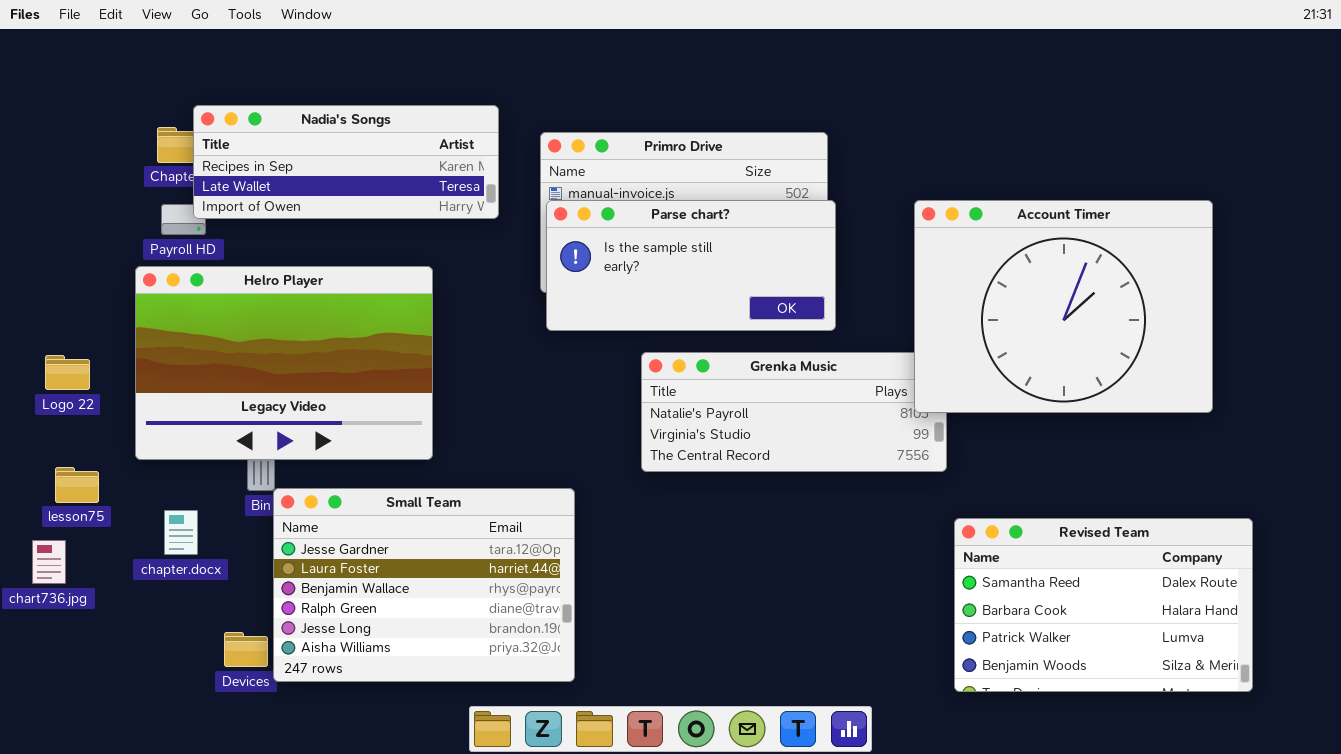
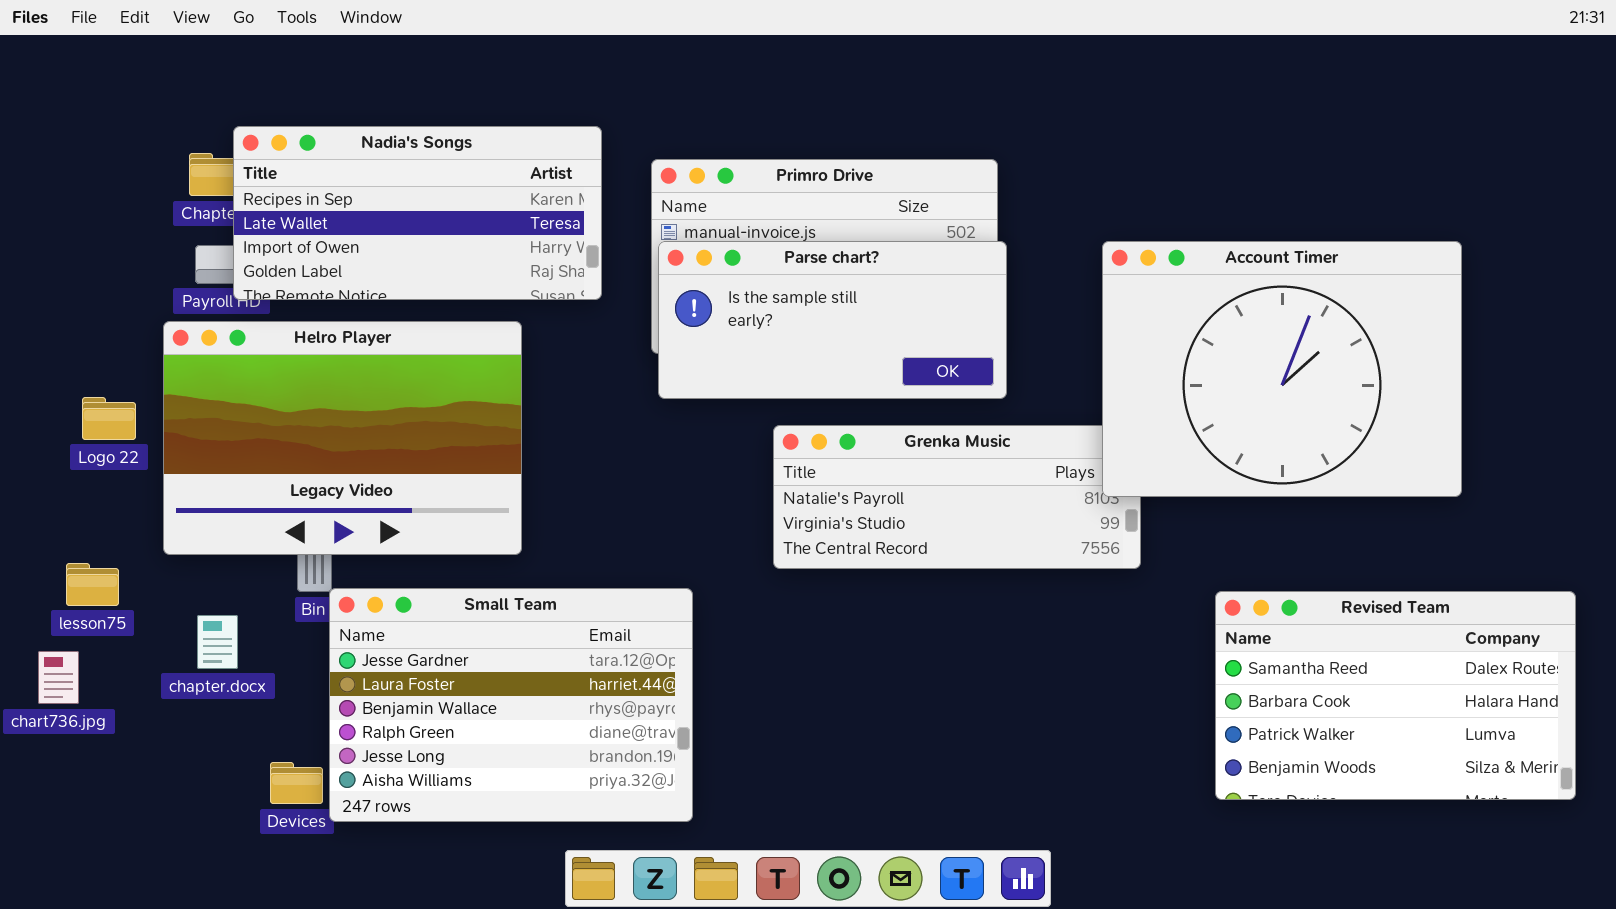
Nadia's Songs: [193,105,499,219] -> [233,126,602,300], resized
Logo 22: [45,355,90,390] -> [82,397,136,440], moved
Revised Team: [954,518,1253,692] -> [1215,591,1576,800], moved

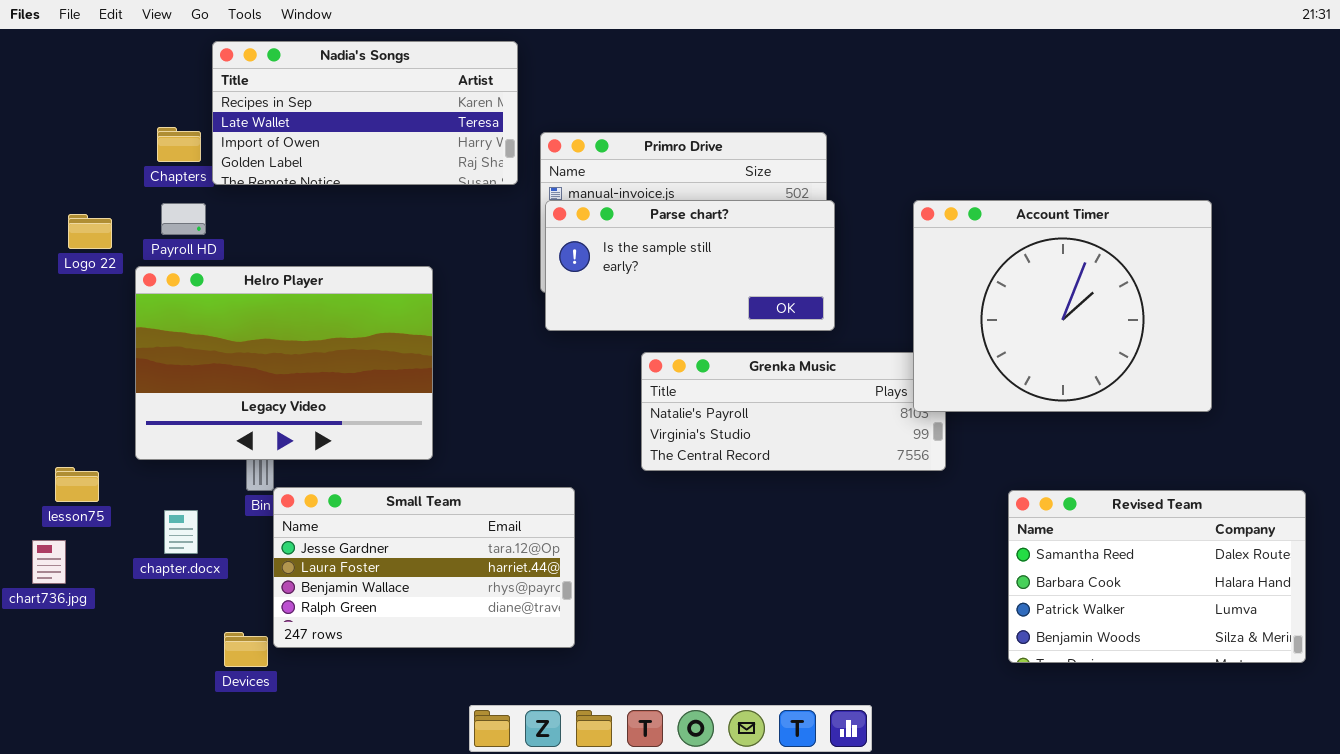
Nadia's Songs: [233,126,602,300] -> [212,41,518,185], moved
Logo 22: [82,397,136,440] -> [68,214,112,249], moved
Small Team: [329,588,693,822] -> [273,487,575,648], resized

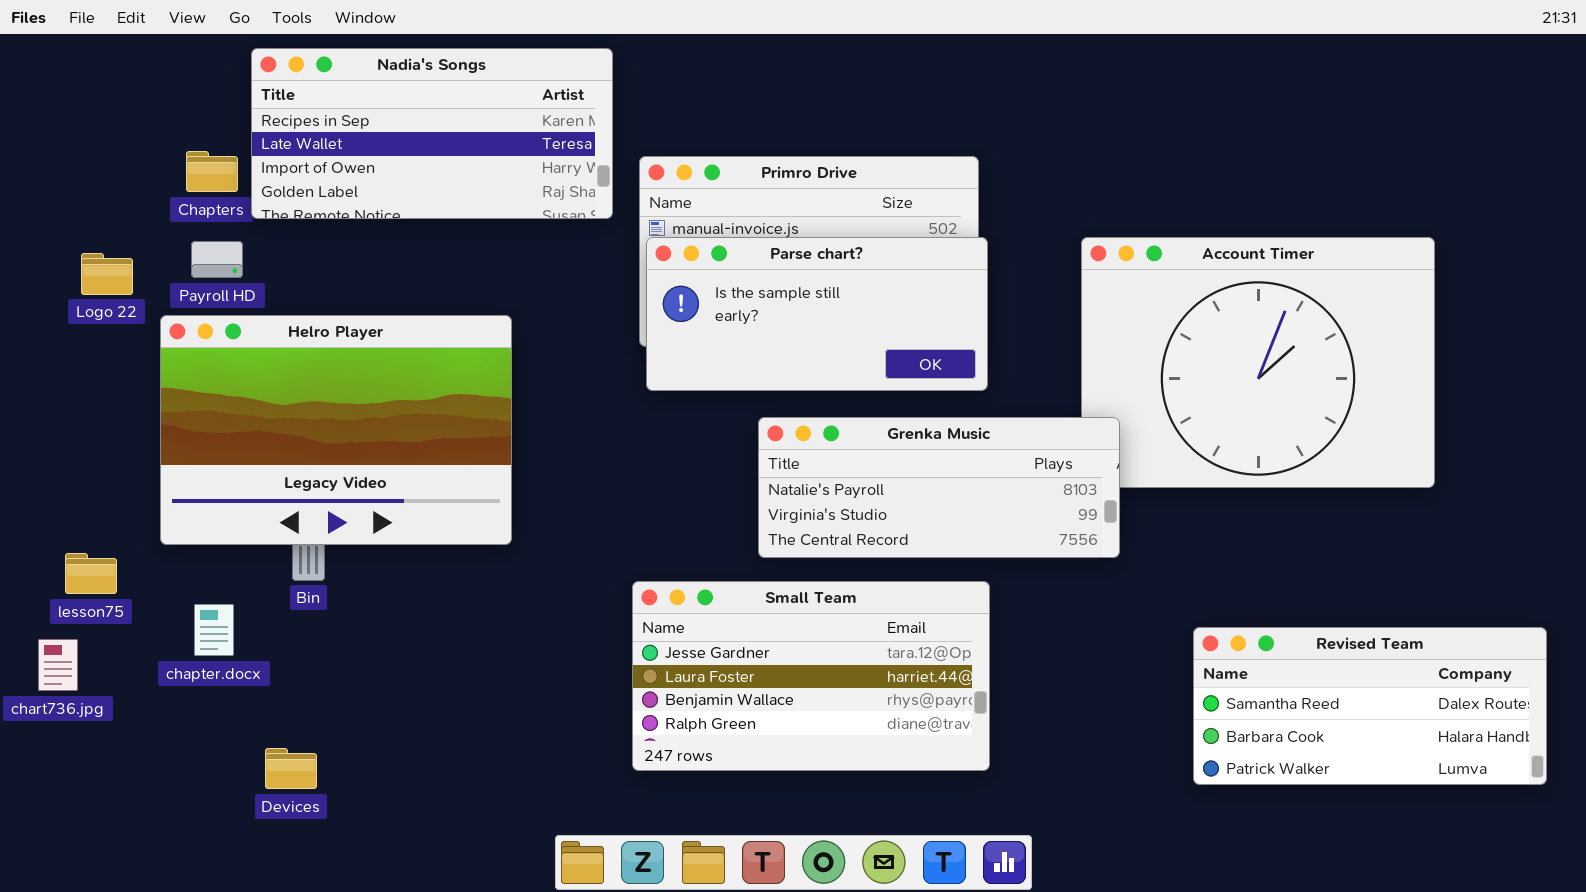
Grenka Music: [641,352,946,471] -> [758,417,1120,558], raised
Small Team: [273,487,575,648] -> [632,581,990,771], moved
Revised Team: [1008,490,1306,663] -> [1193,627,1547,785], resized

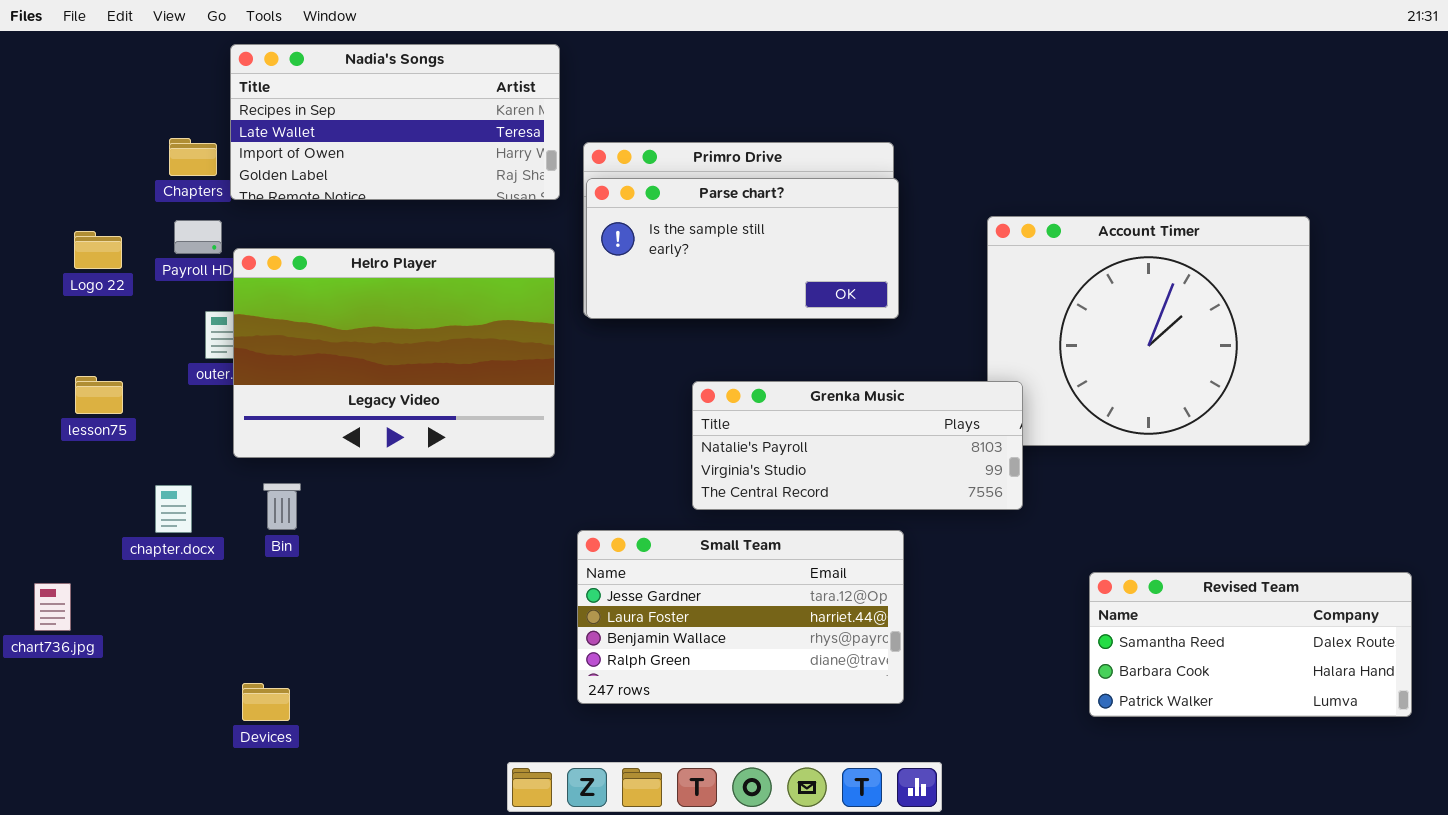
Parse chart?: [646,237,988,391] -> [586,178,899,319], moved
Helro Player: [160,315,512,545] -> [233,248,555,458], moved
lesson75: [65,553,117,594] -> [75,376,123,414], moved
chapter.docx: [194,604,234,656] -> [155,485,192,533], moved

